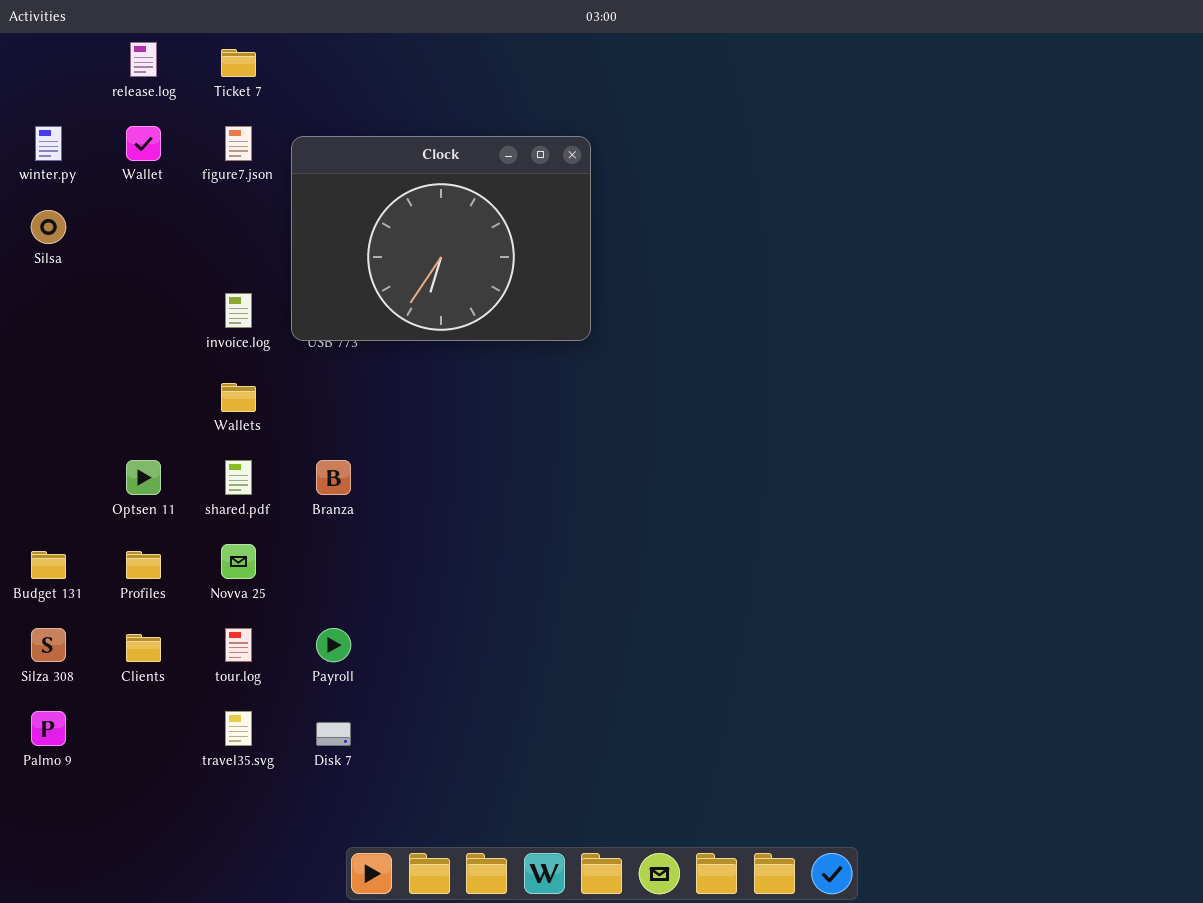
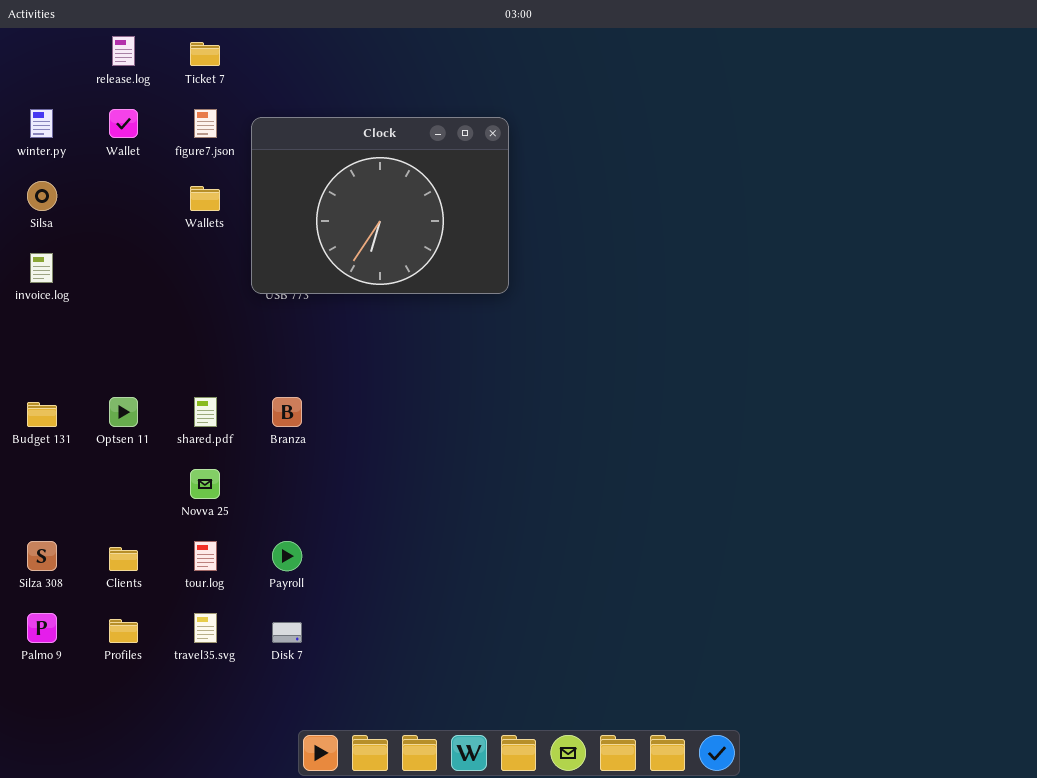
invoice.log: [225,293,252,328] -> [30,253,53,283], moved
Wallets: [221,383,256,412] -> [190,186,220,211], moved
Budget 131: [31,551,66,579] -> [27,402,57,427], moved
Profiles: [126,551,161,579] -> [109,619,138,643], moved

